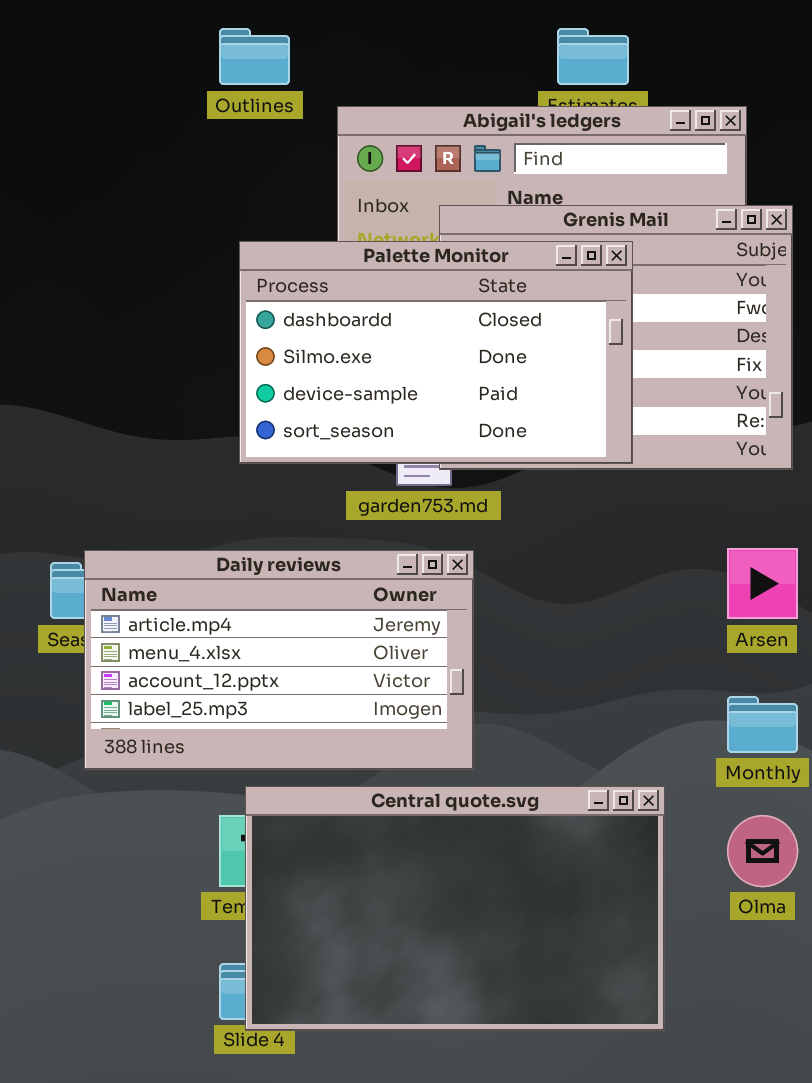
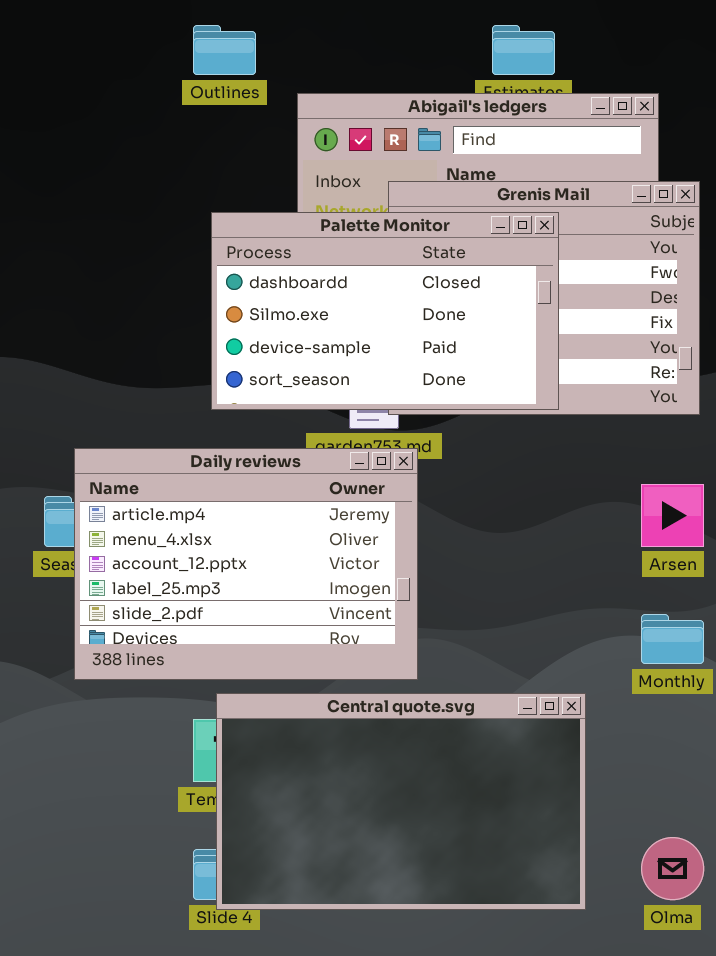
Daily reviews: [84,550,474,770] -> [74,448,418,680], resized
Olma: [727,815,798,887] -> [641,837,704,900], moved

